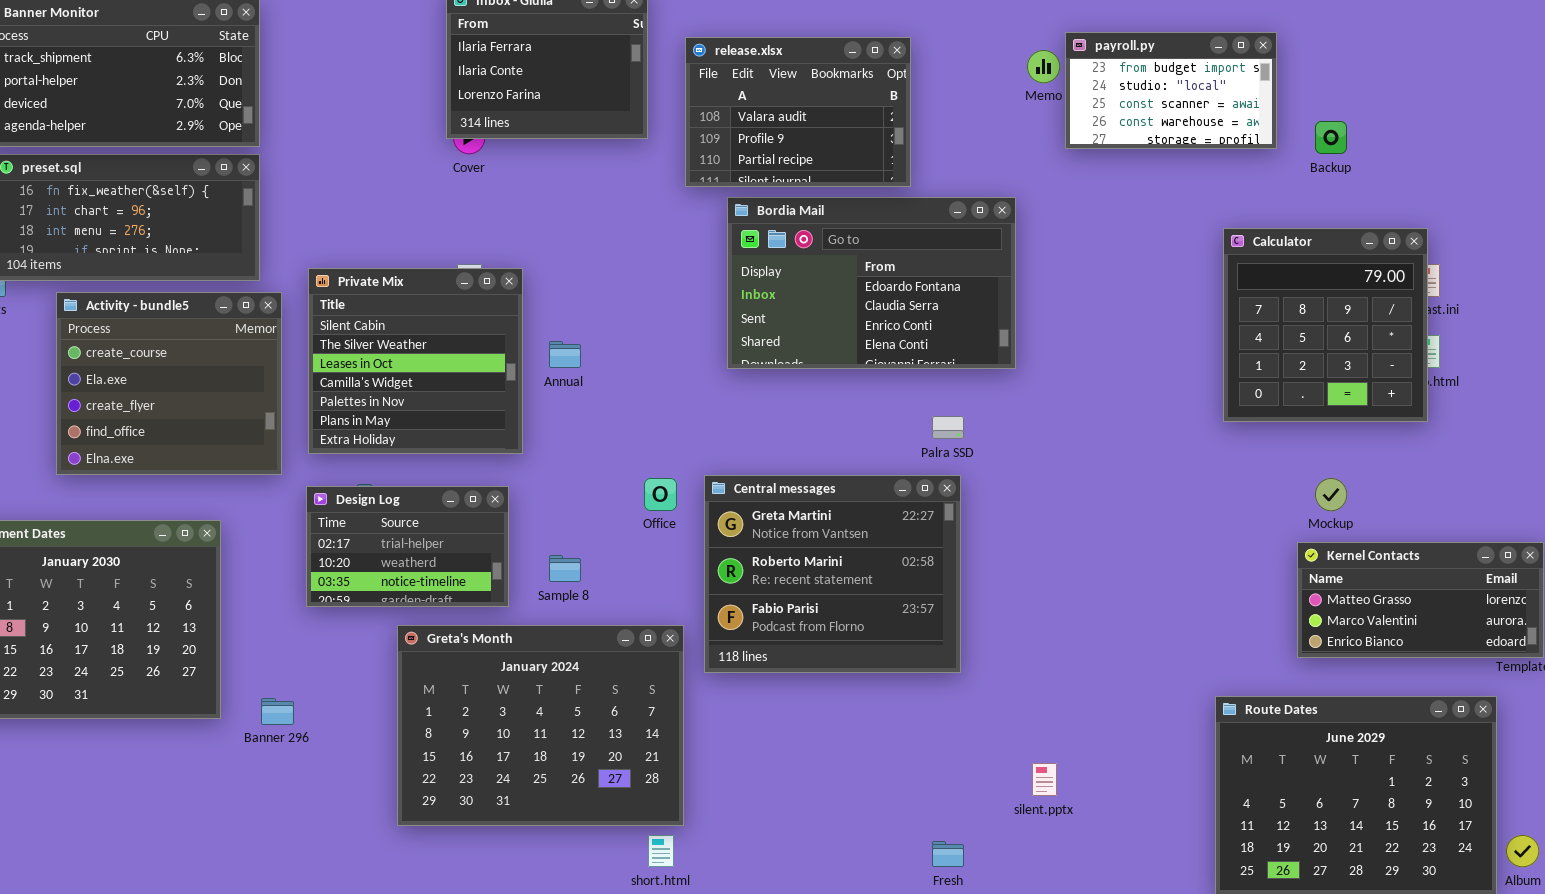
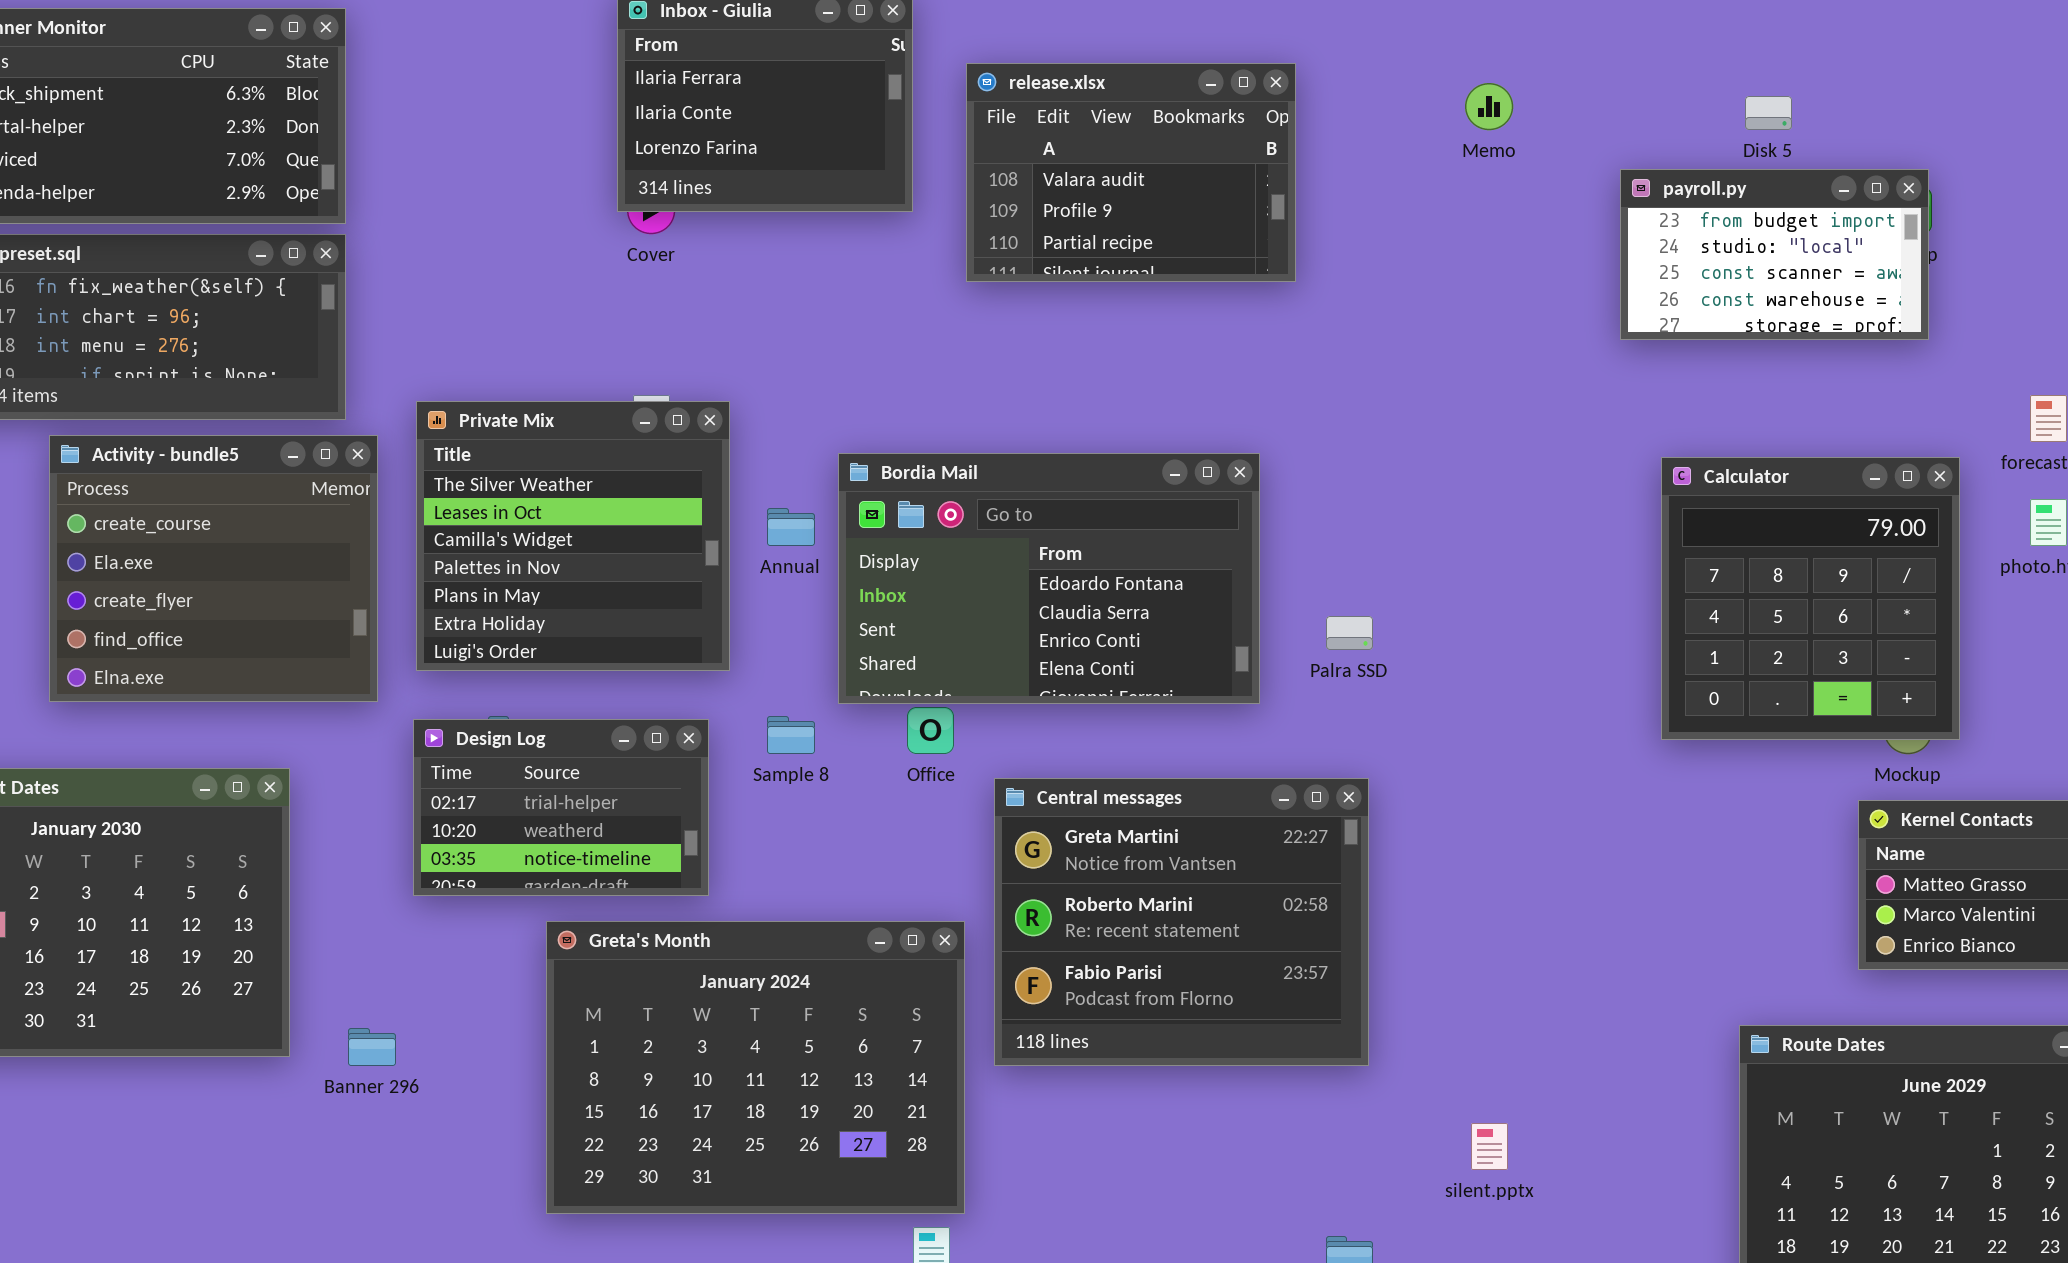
payroll.py: [1065,32,1277,149] -> [1620,169,1929,340], moved
Bordia Mail: [727,197,1016,369] -> [838,453,1260,704], moved
Calculator: [1223,228,1428,422] -> [1661,457,1960,740], moved
Private Mix: [308,268,523,454] -> [416,401,730,671], scrolled down 1 row
Central messages: [704,475,961,673] -> [994,778,1369,1066], moved
Sample 8: [549,555,581,582] -> [767,716,815,754], moved

